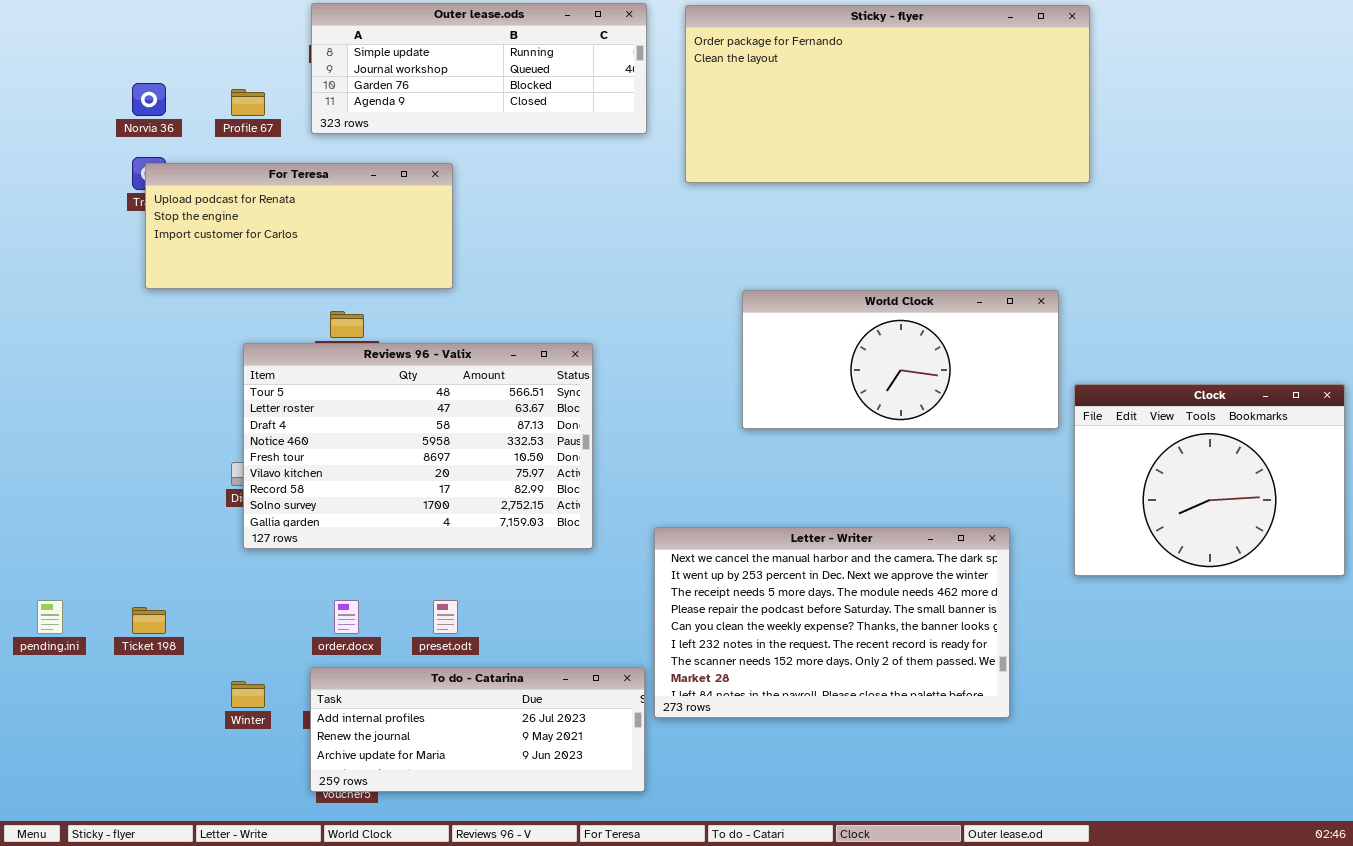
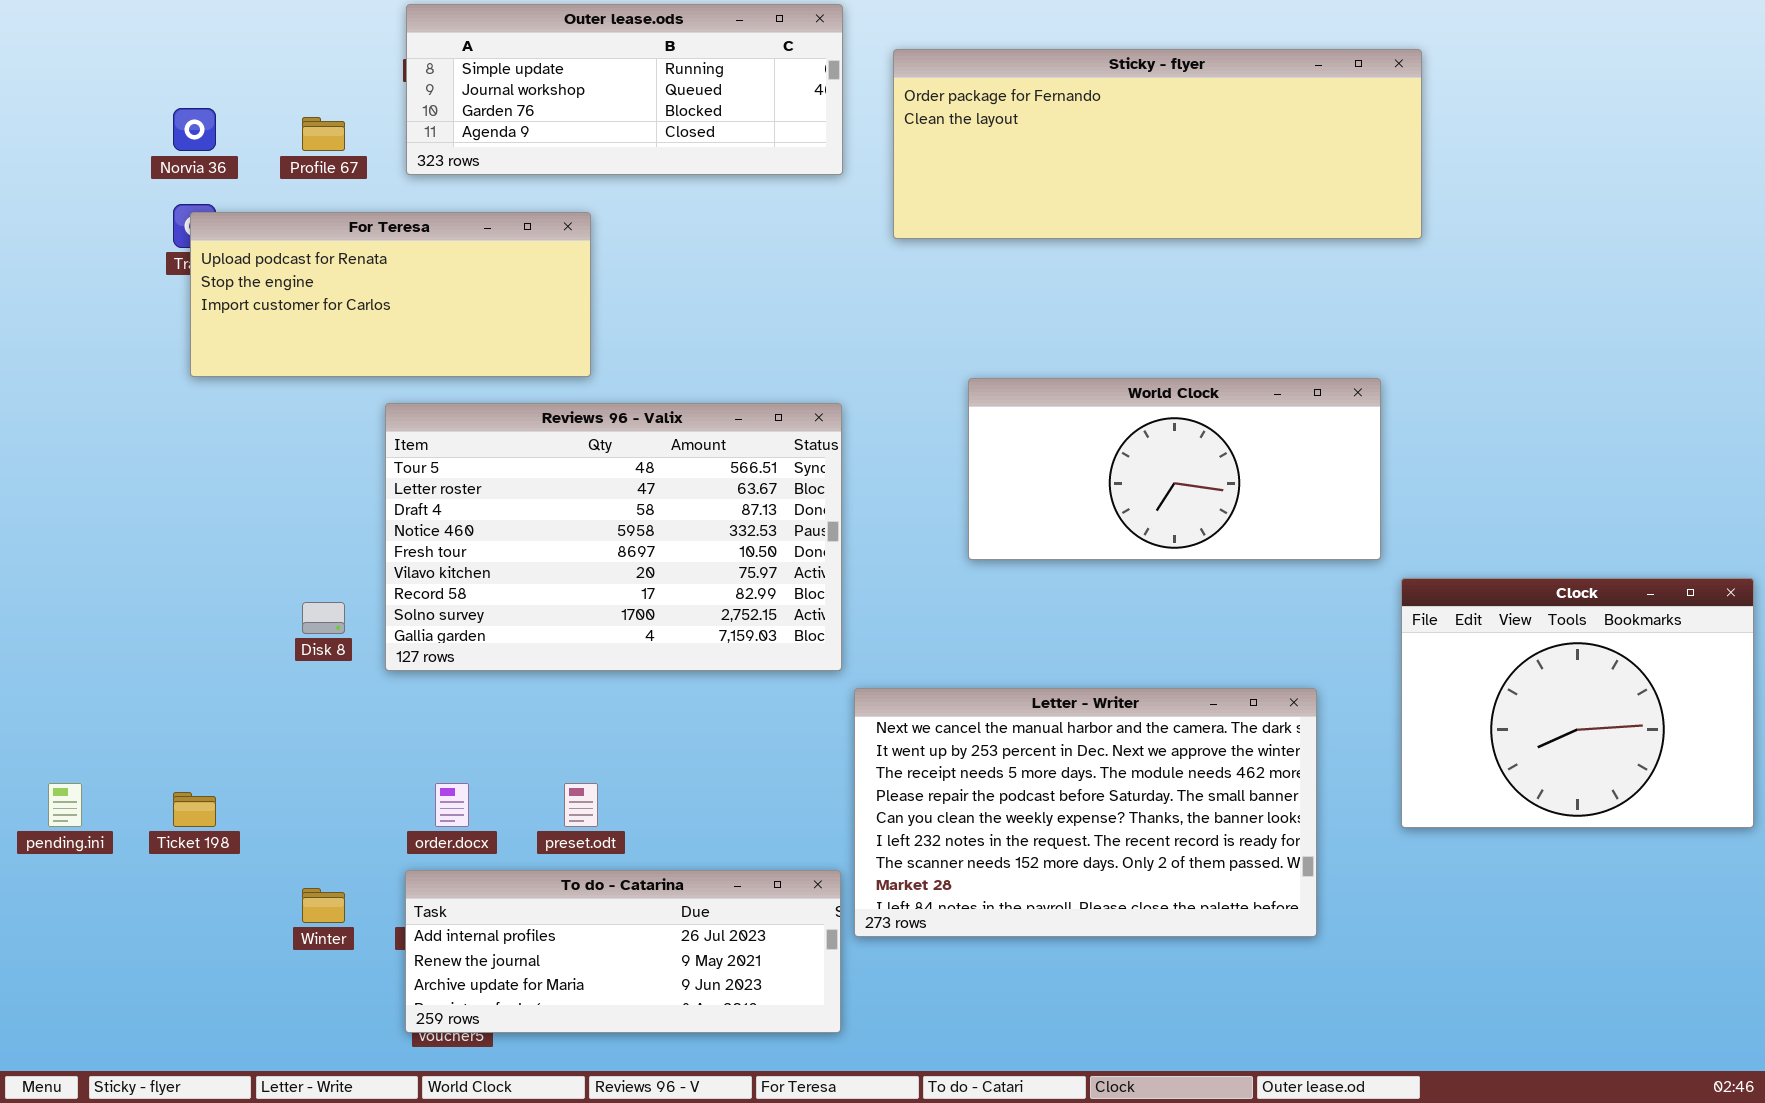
Sticky - flyer: [685,5,1090,183] -> [893,49,1422,239], resized
Reviews 96 - Valix: [243,343,593,549] -> [385,403,842,671], moved
Clock: [1074,384,1345,576] -> [1401,578,1754,828], moved

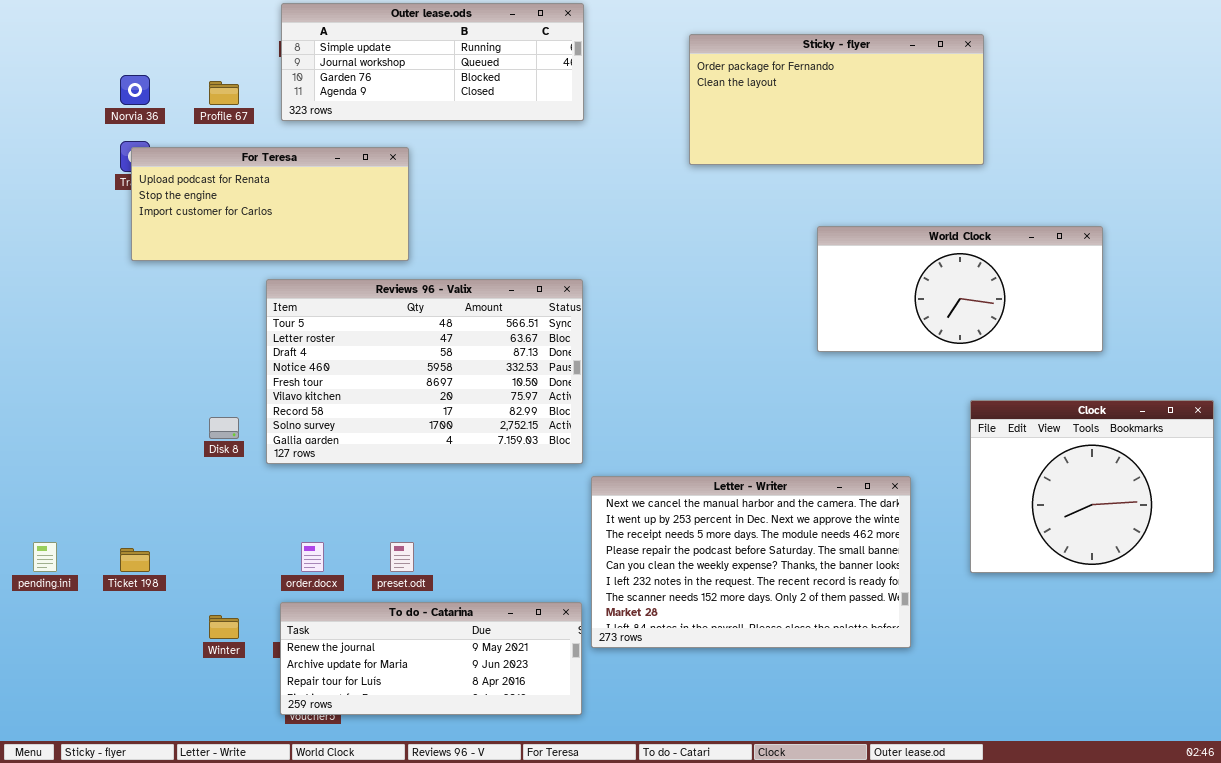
Sticky - flyer: [893,49,1422,239] -> [689,34,984,165], resized
World Clock: [968,378,1381,560] -> [817,226,1103,352], moved
To do - Catarina: [405,870,841,1033] -> [280,602,582,715], scrolled down 1 row

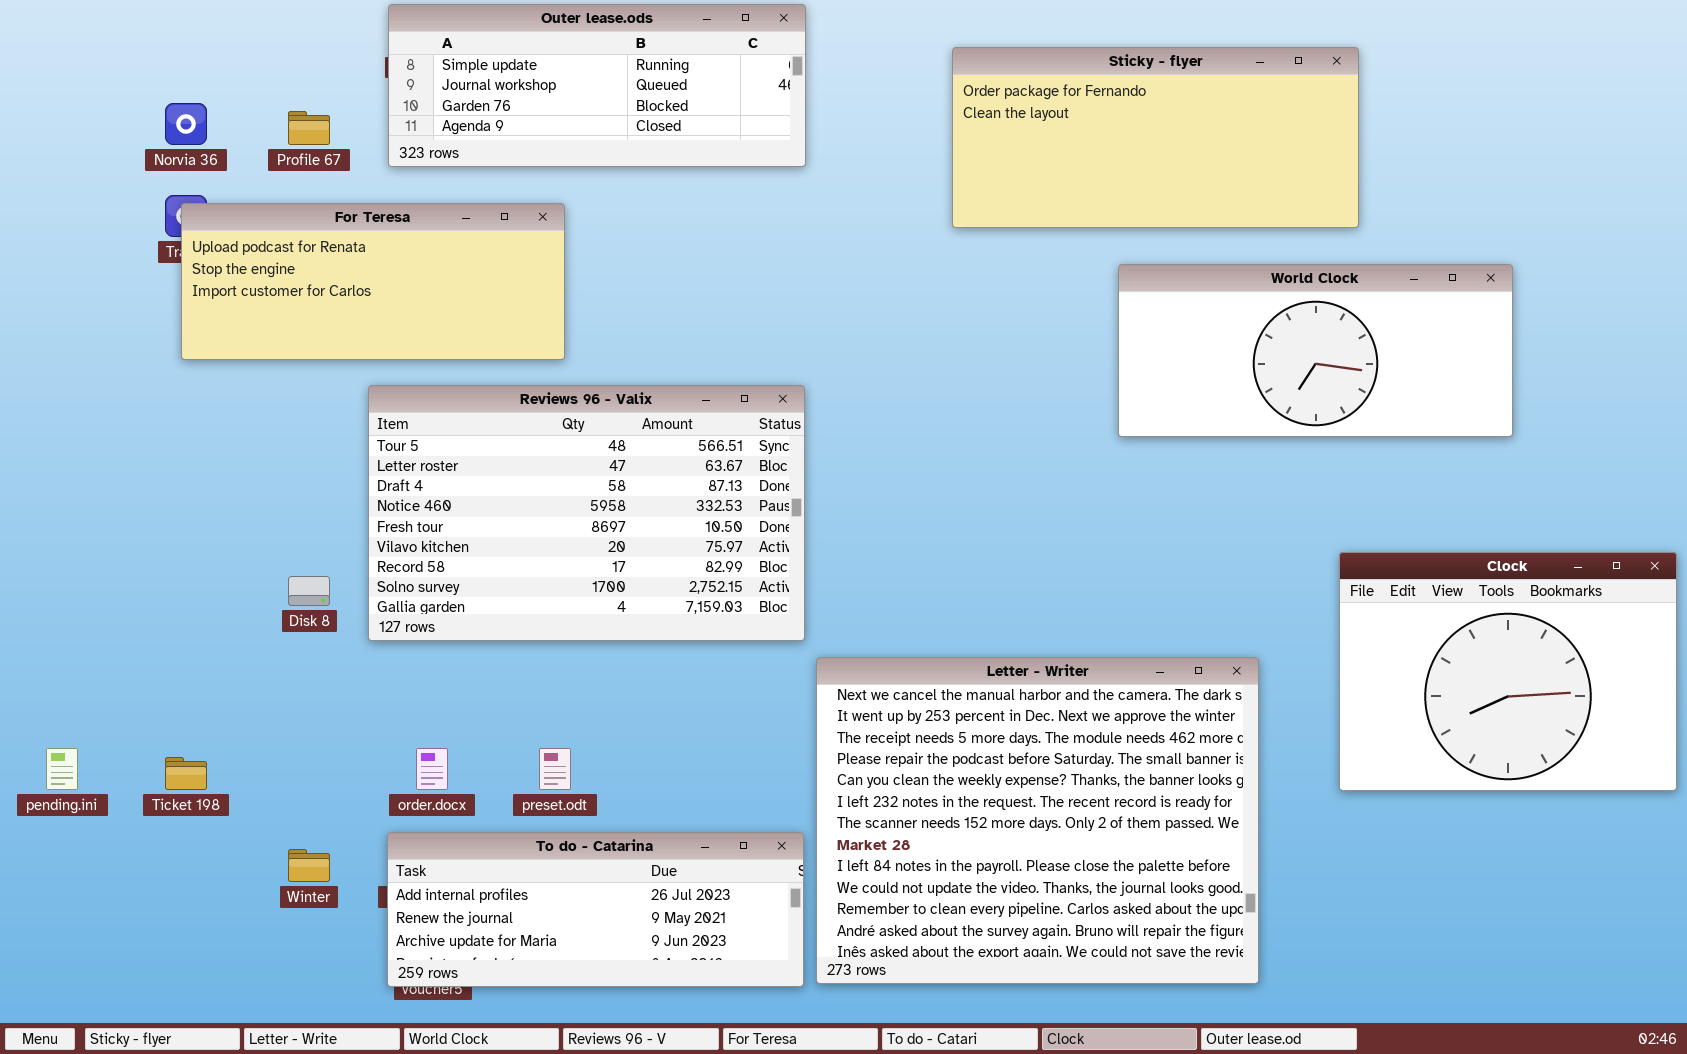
World Clock: [817,226,1103,352] -> [1118,264,1513,437], moved
Letter - Writer: [591,476,911,648] -> [816,657,1259,984], resized
To do - Catarina: [280,602,582,715] -> [387,832,804,987], scrolled up 1 row

